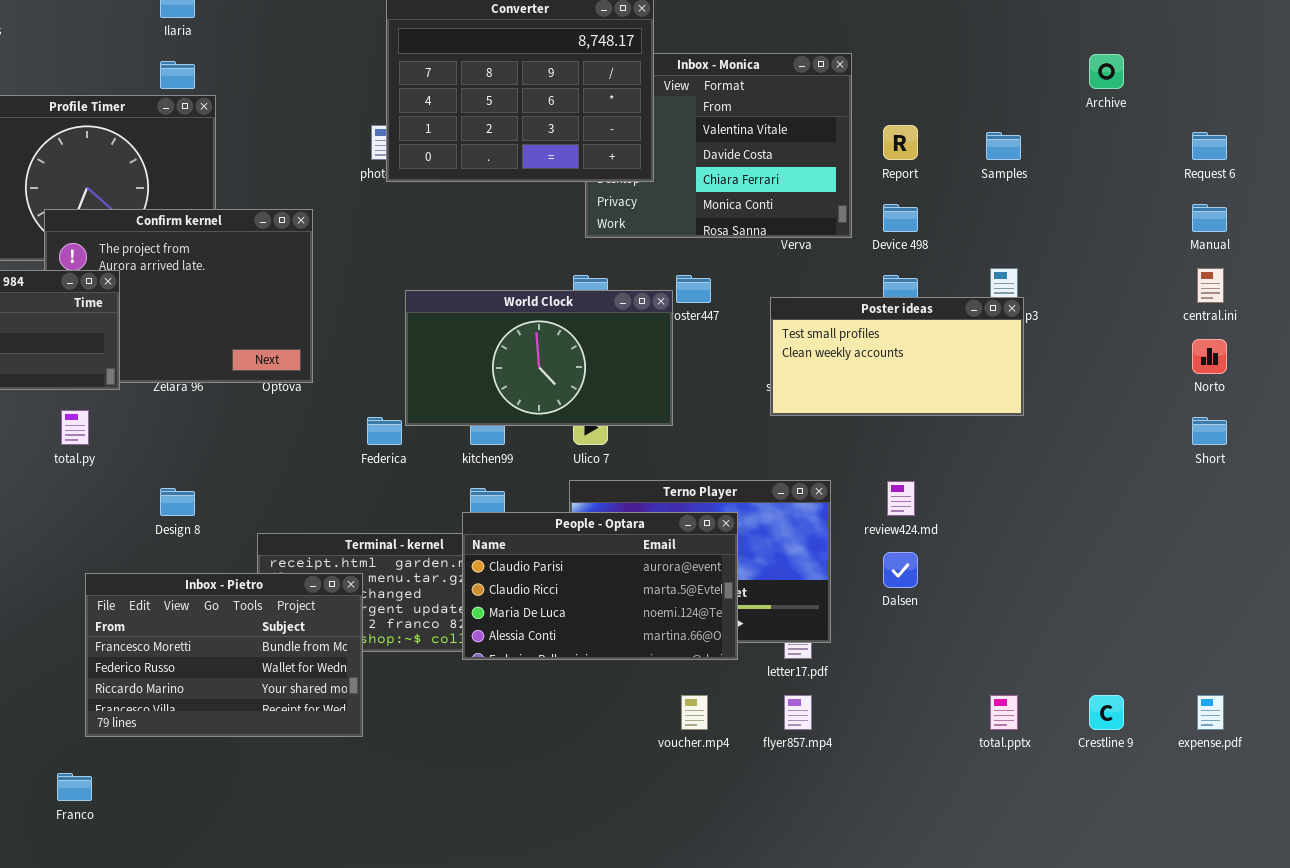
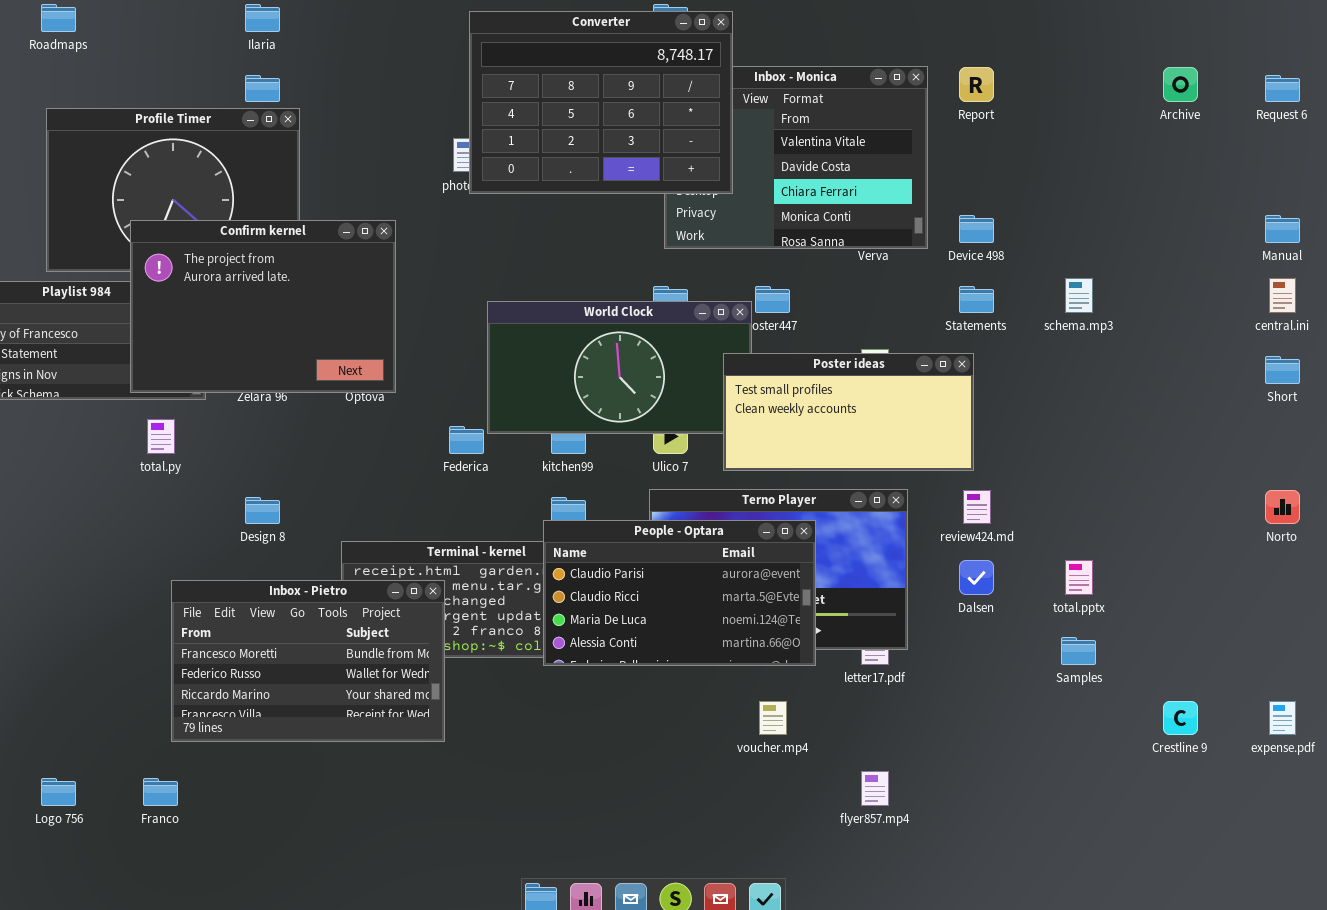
Report: [883,125,918,160] -> [959,67,994,102], moved
Samples: [986,132,1021,160] -> [1061,637,1096,665], moved
Request 6: [1192,132,1227,160] -> [1265,75,1300,102], moved
Confirm kernel: [44,209,313,383] -> [130,220,396,393], raised
Poster ideas: [770,297,1024,416] -> [723,353,974,471], moved
Norto: [1192,339,1227,374] -> [1265,490,1300,524], moved
Short: [1192,417,1227,445] -> [1265,356,1300,384], moved
flyer857.mp4: [784,695,812,730] -> [861,771,889,806], moved
total.pptx: [990,695,1018,730] -> [1065,560,1093,595], moved

